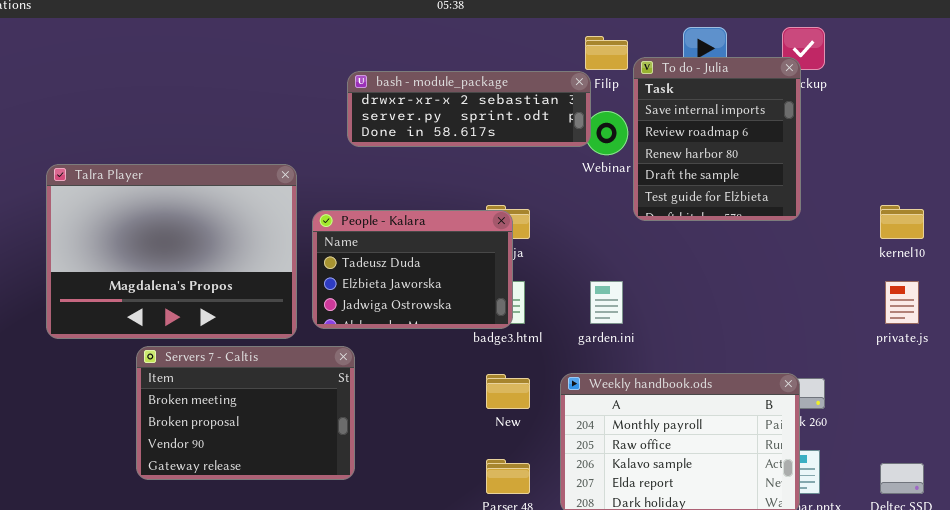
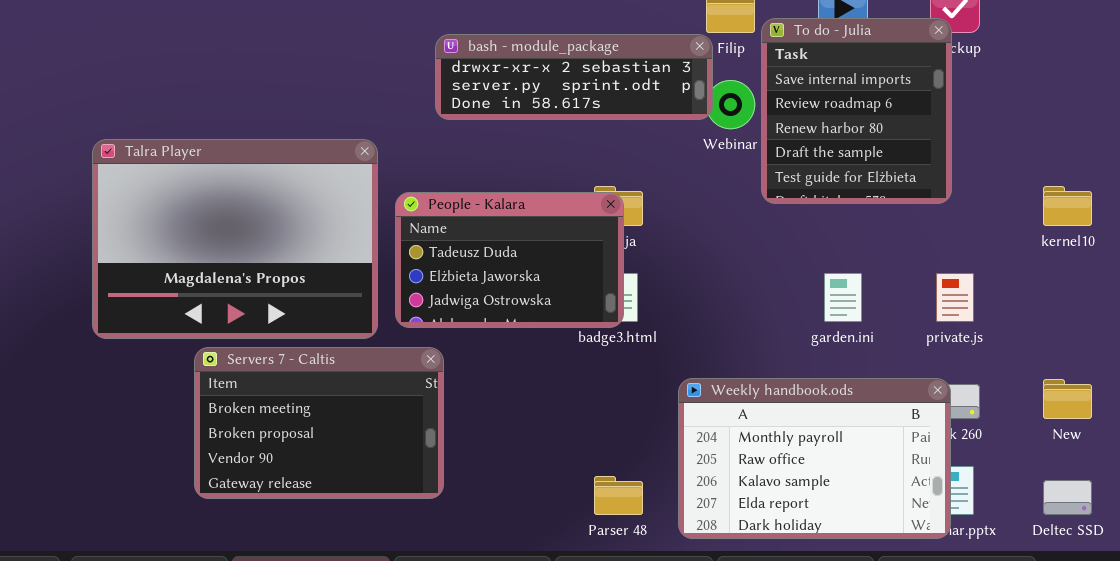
garden.ini: [590,281,623,324] -> [824,273,862,322], moved
private.js: [885,281,919,324] -> [936,273,974,322], moved
New: [486,374,530,409] -> [1043,379,1092,419], moved

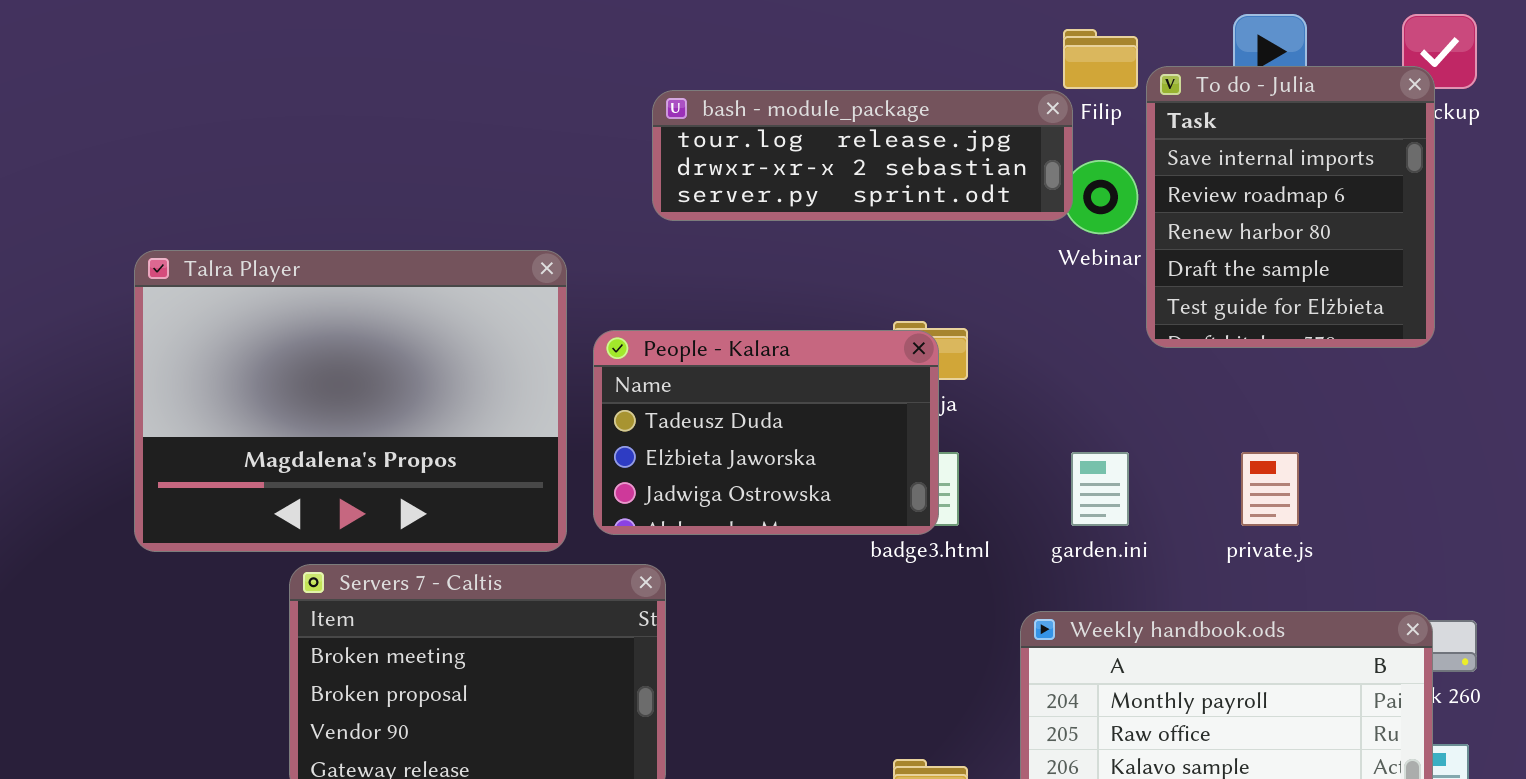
bash - module_package: [435,34,713,120] -> [652,90,1073,221], scrolled up 1 row
garden.ini: [824,273,862,322] -> [1071,452,1129,526], moved
private.js: [936,273,974,322] -> [1241,452,1299,526], moved

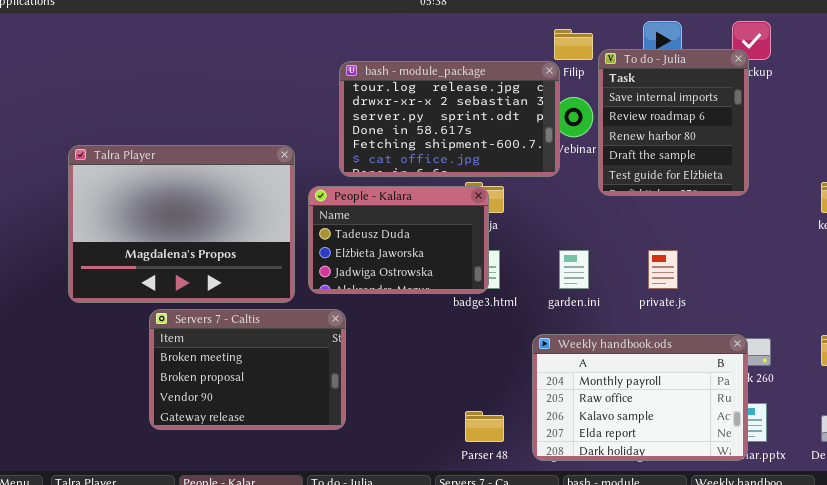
bash - module_package: [652,90,1073,221] -> [339,61,560,177], resized

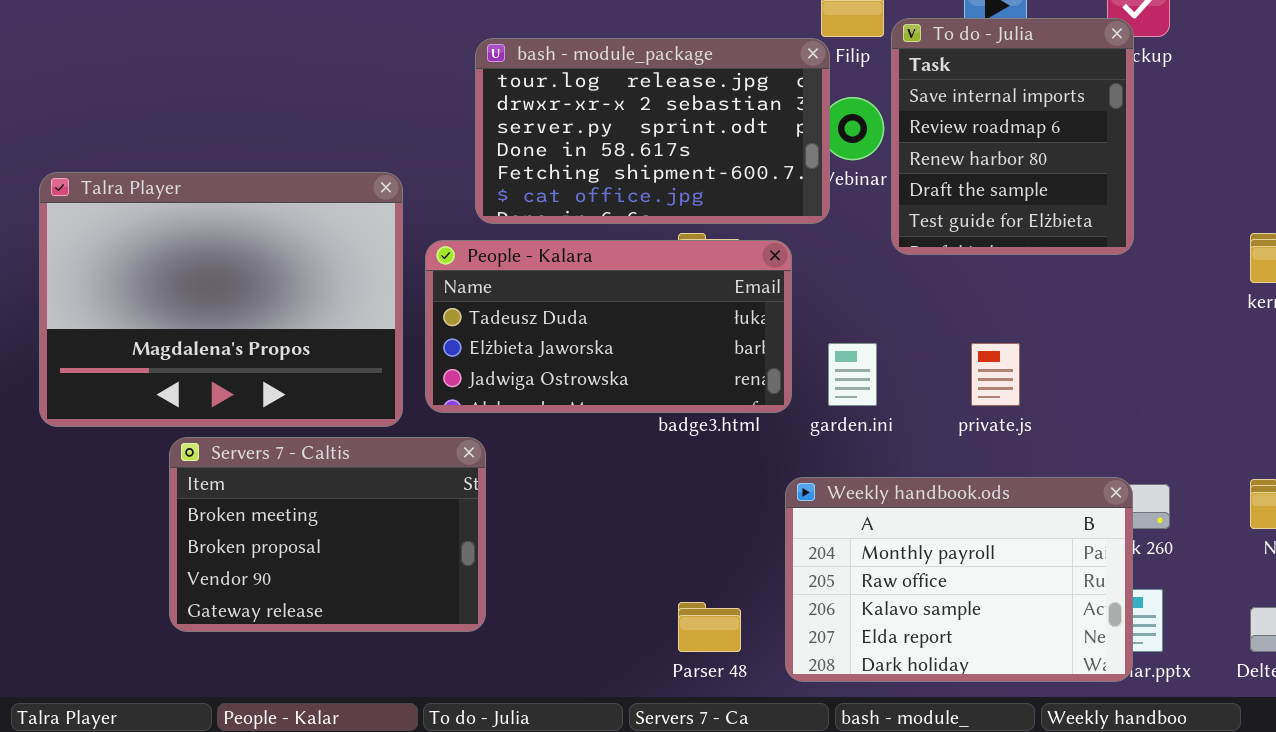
People - Kalara: [308,186,489,294] -> [425,240,792,413], resized

